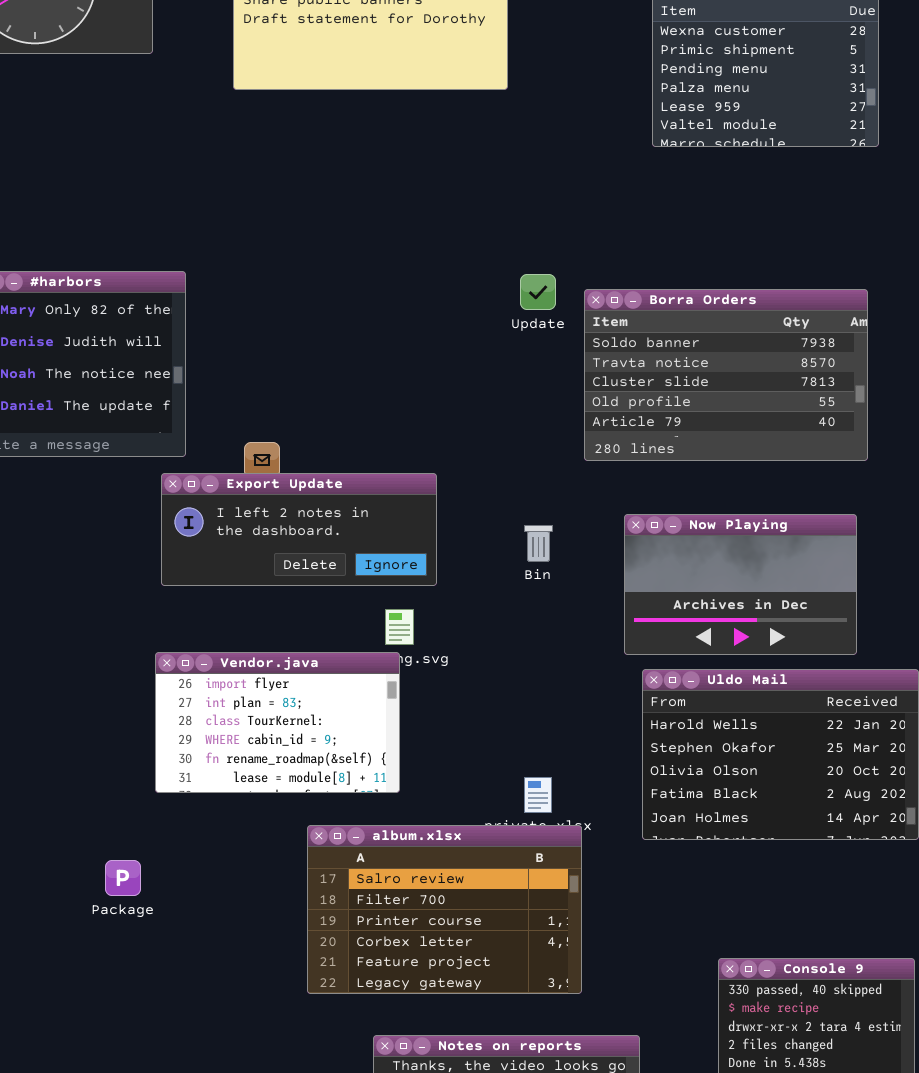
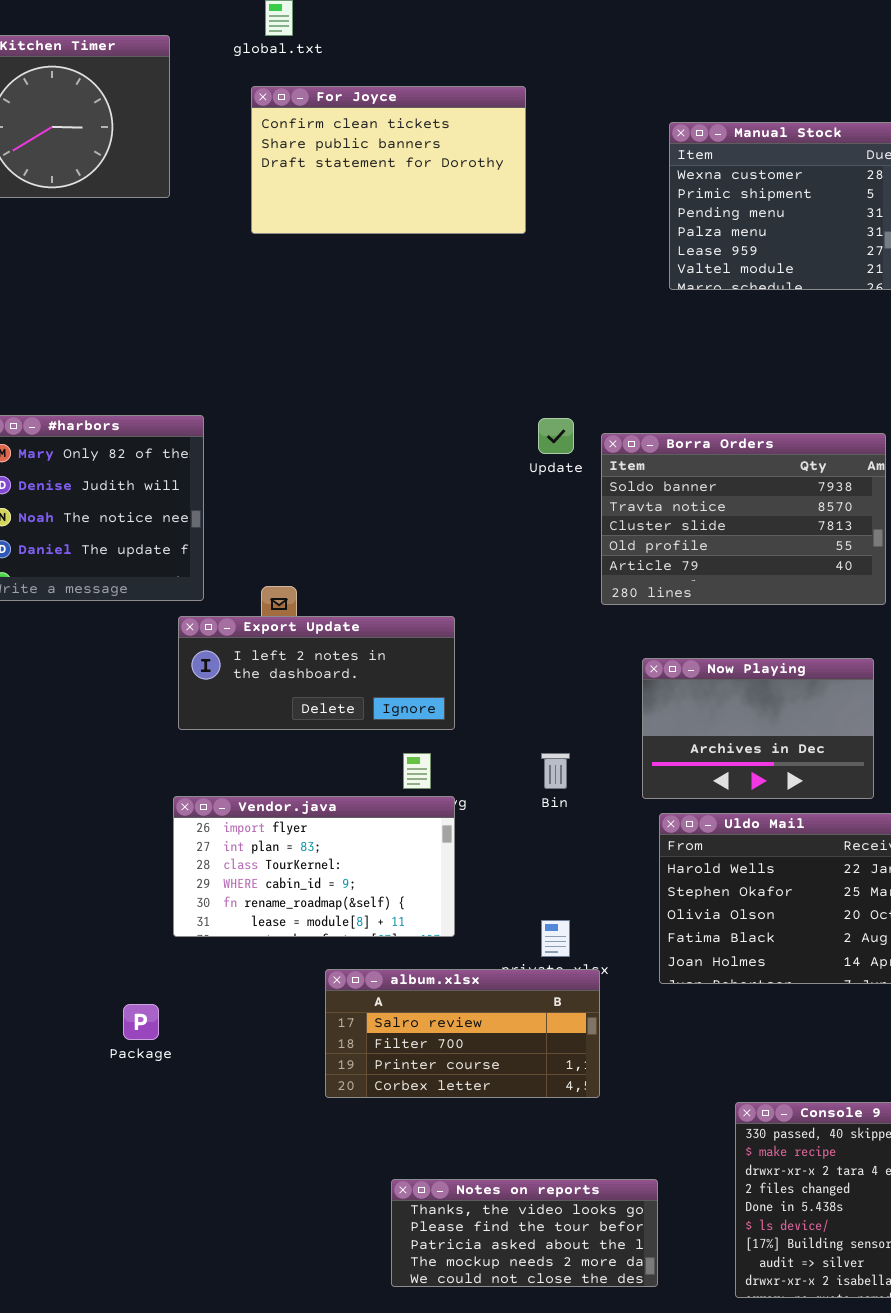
Bin: [524,525,553,562] -> [541,753,570,789], moved
Vendor.java: [155,652,400,793] -> [173,796,455,937], resized
album.xlsx: [307,825,582,994] -> [325,969,600,1098], resized

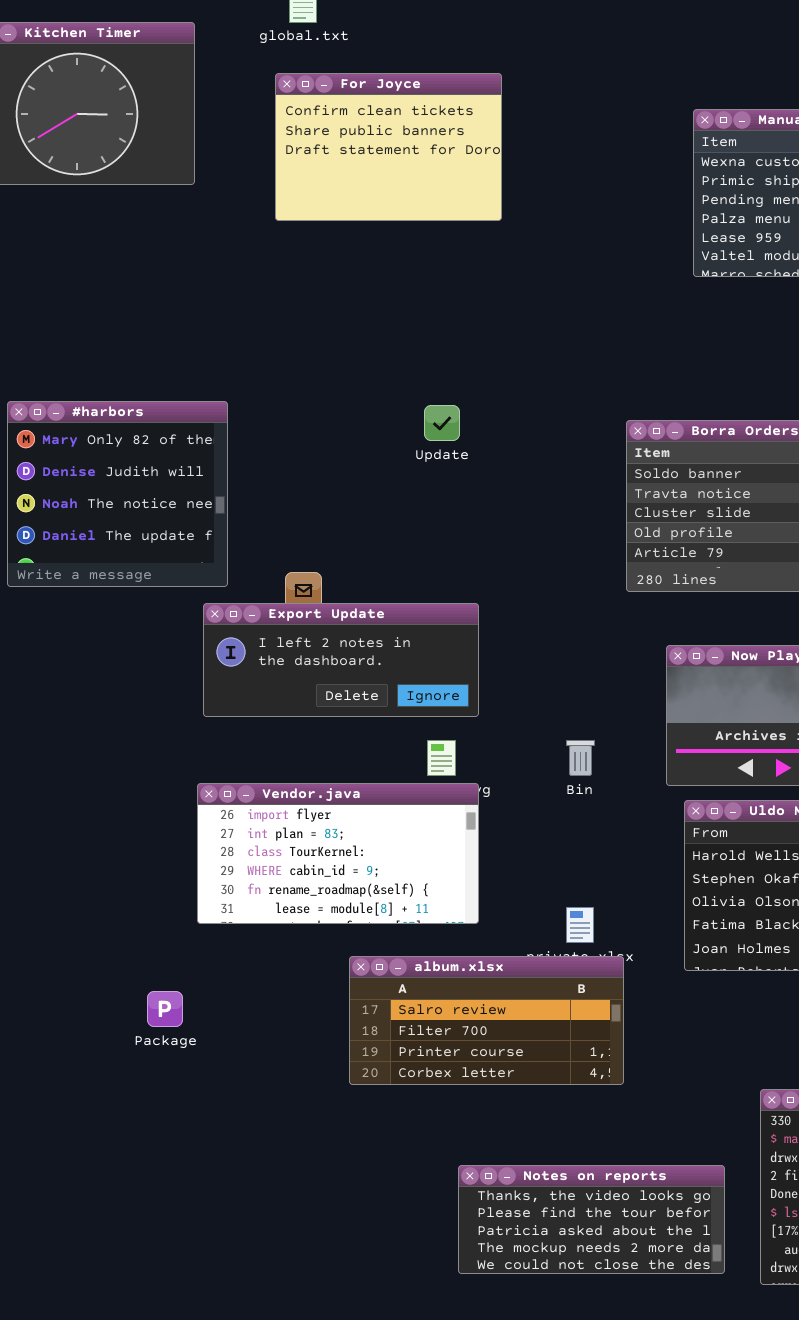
For Joyce: [251,86,526,234] -> [275,73,502,221], resized
Update: [538,418,574,454] -> [424,405,460,441], moved
Notes on reports: [391,1179,658,1287] -> [458,1165,725,1274], moved

